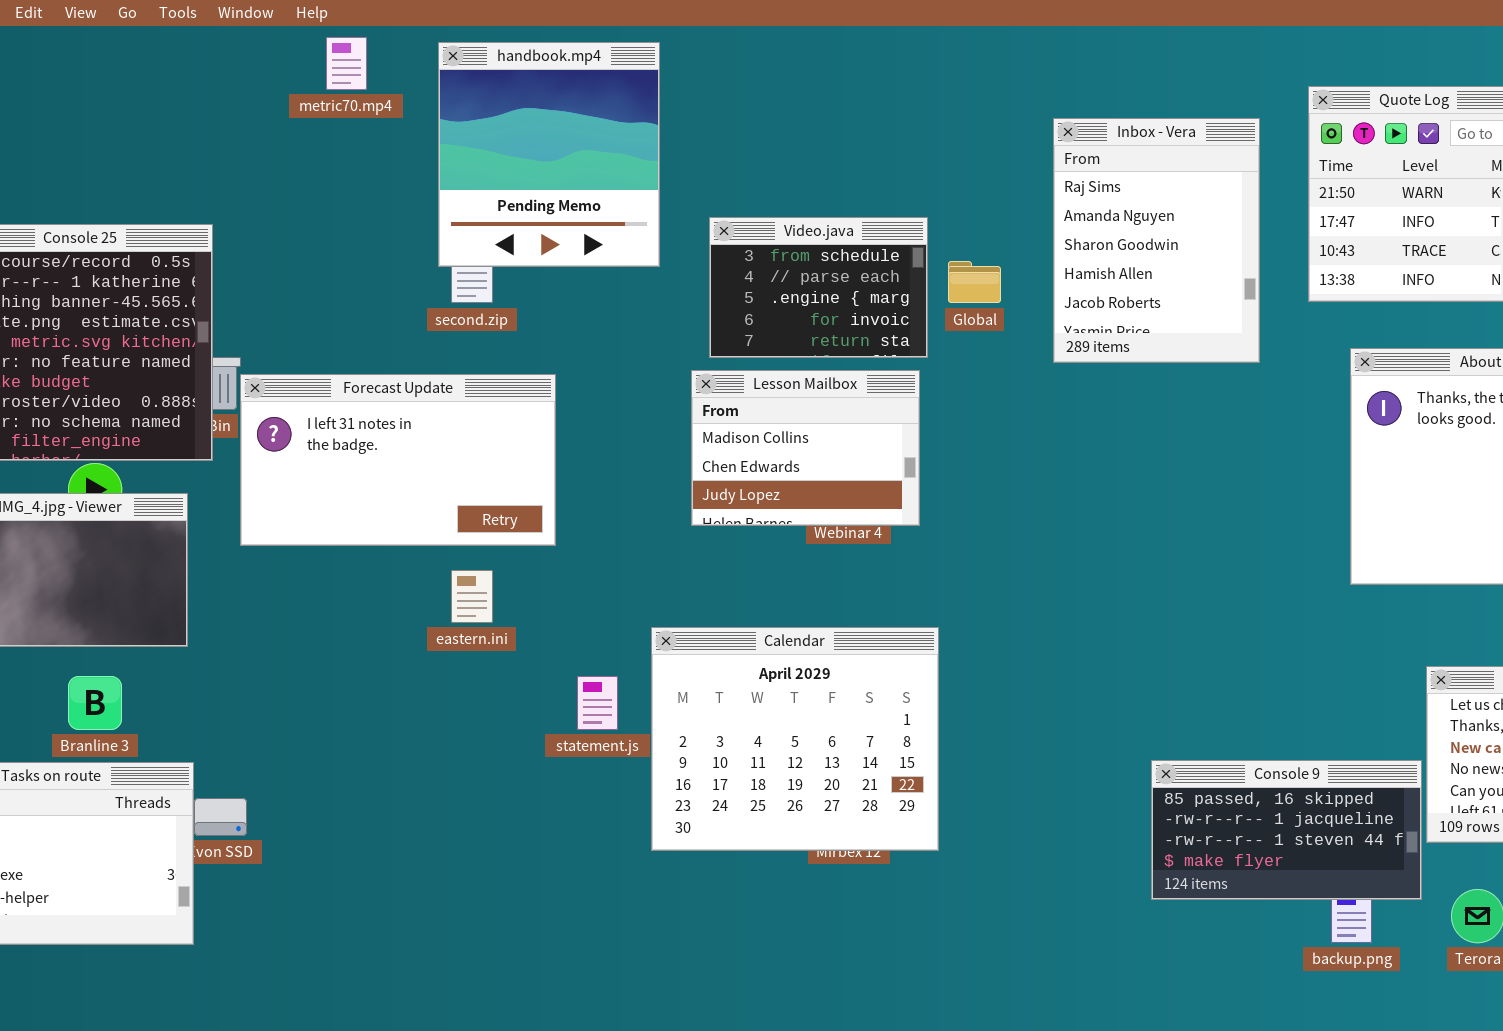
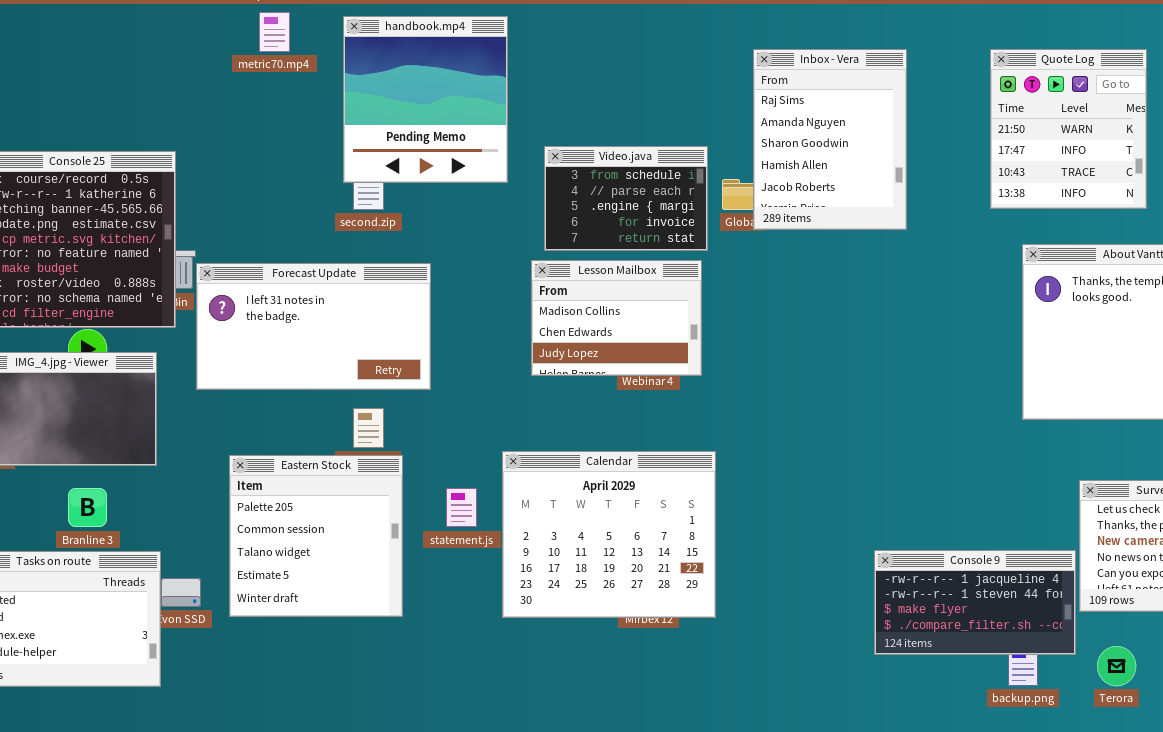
Inbox - Vera: [1053,118,1260,363] -> [753,49,907,230], moved
Eastern Stock: none -> [229,455,403,617], opened
Console 9: [1151,760,1422,900] -> [874,550,1076,655], scrolled down 1 row

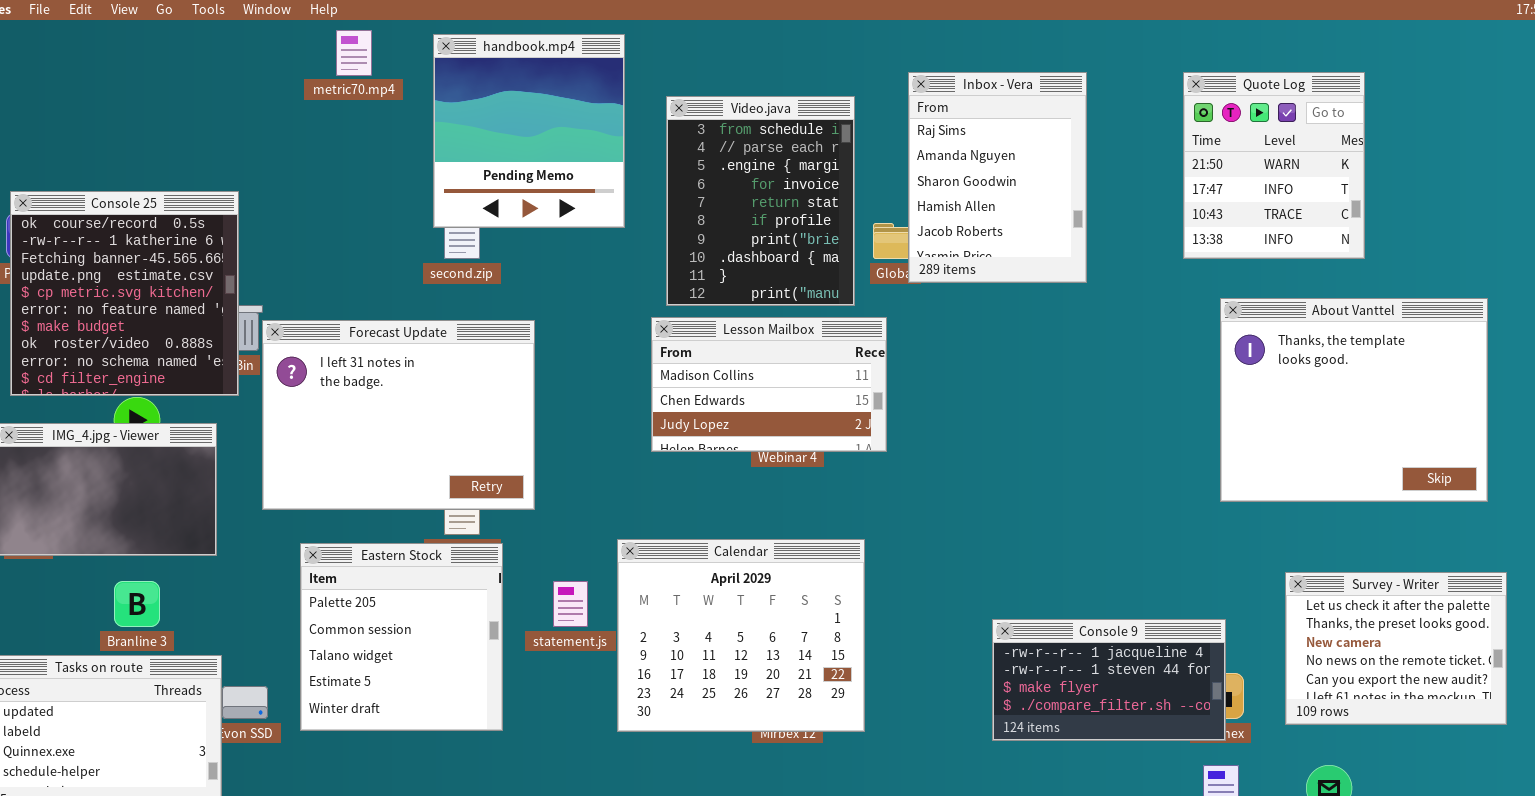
Video.java: [544,146,708,251] -> [666,96,855,306], resized
Lesson Mailbox: [531,260,702,376] -> [651,317,887,452], resized
Forecast Update: [196,263,431,390] -> [262,320,535,510], resized
Console 9: [874,550,1076,655] -> [992,619,1226,741], moved

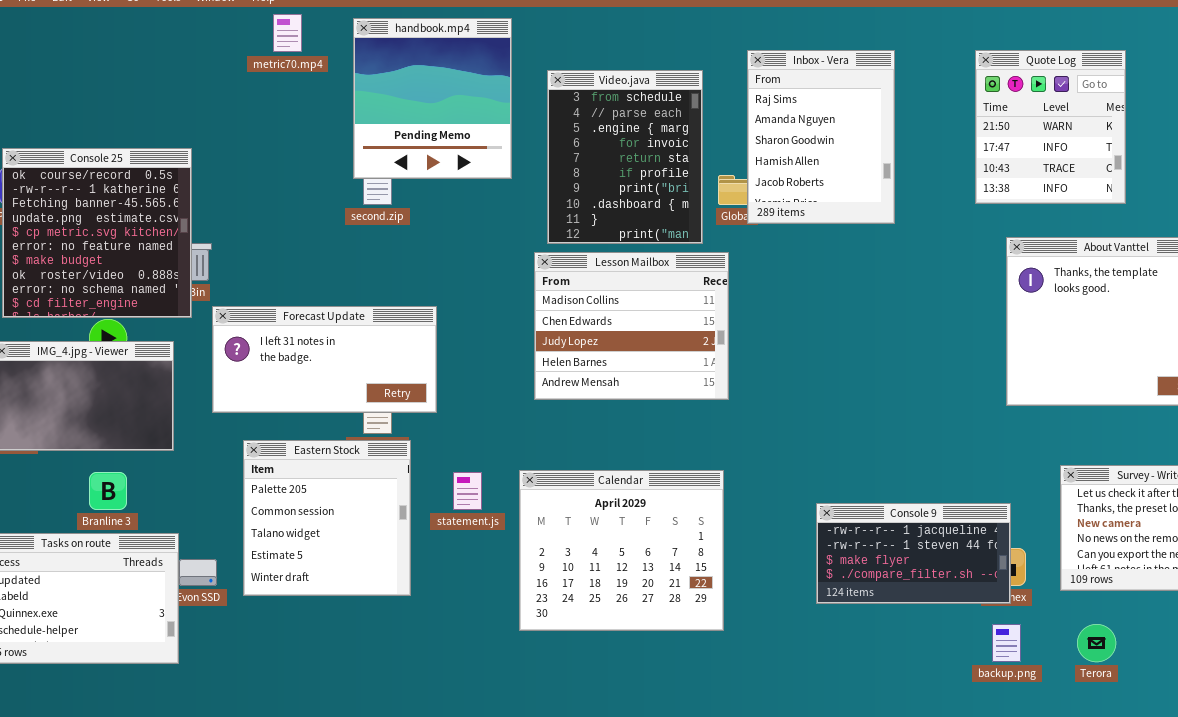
Lesson Mailbox: [651,317,887,452] -> [534,252,729,400], resized
Forecast Update: [262,320,535,510] -> [212,306,437,413], resized
Calendar: [617,539,865,732] -> [519,470,724,631], moved

